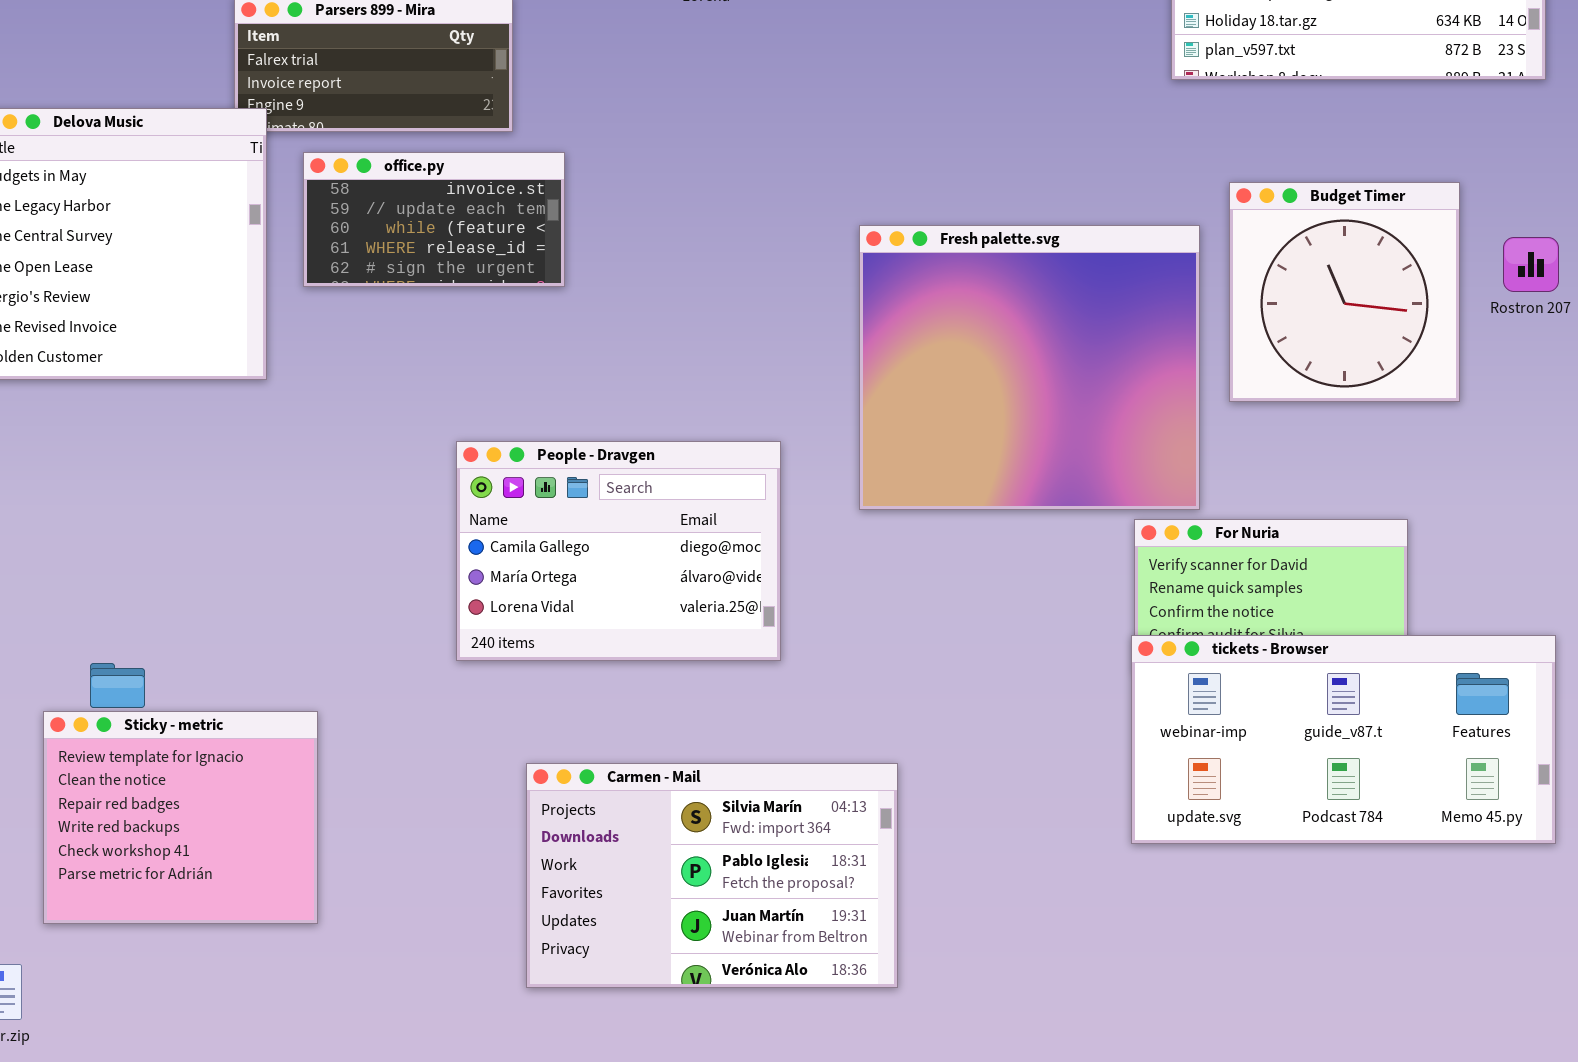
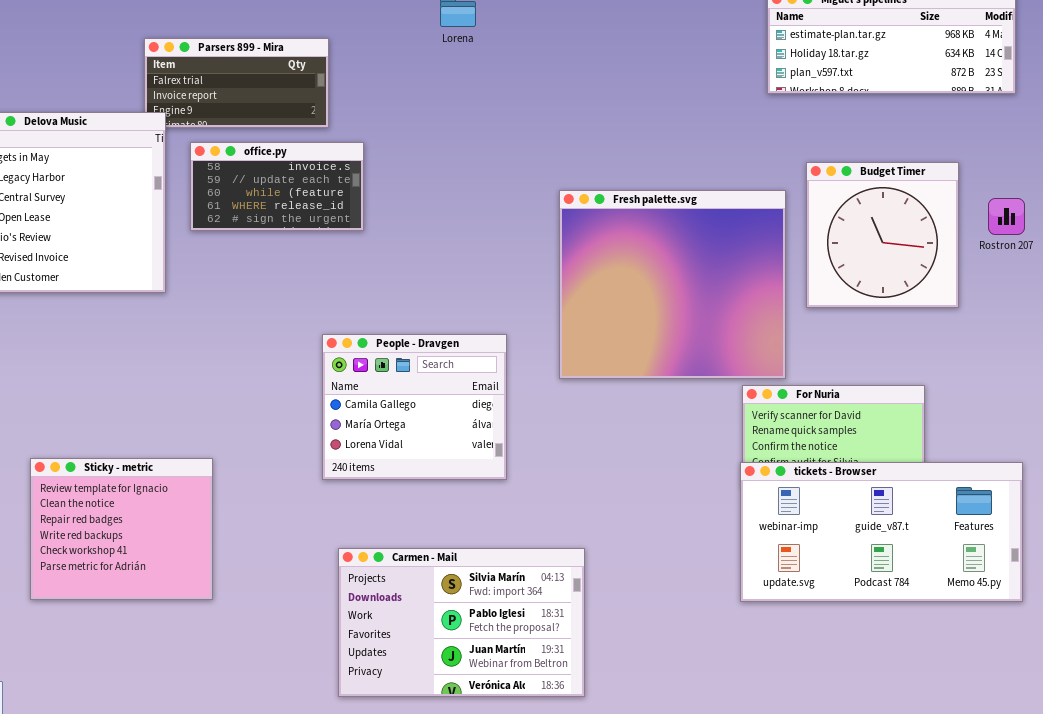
People - Dravgen: [456,441,781,661] -> [322,334,507,480], resized
Sticky - metric: [43,711,318,924] -> [30,458,213,600], moved

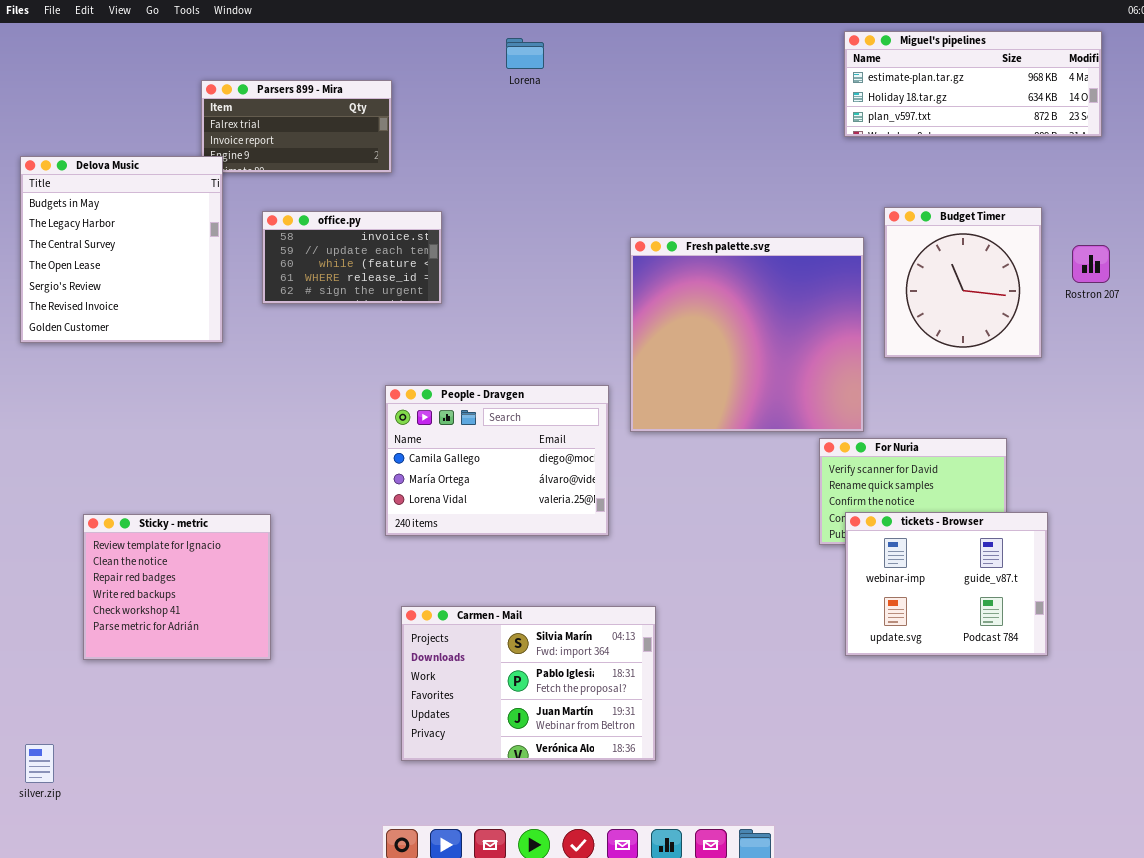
office.py: [190,142,364,231] -> [262,211,442,304], moved
People - Dravgen: [322,334,507,480] -> [385,385,609,536], resized
tickets - Browser: [740,462,1023,602] -> [845,512,1048,656], moved, resized

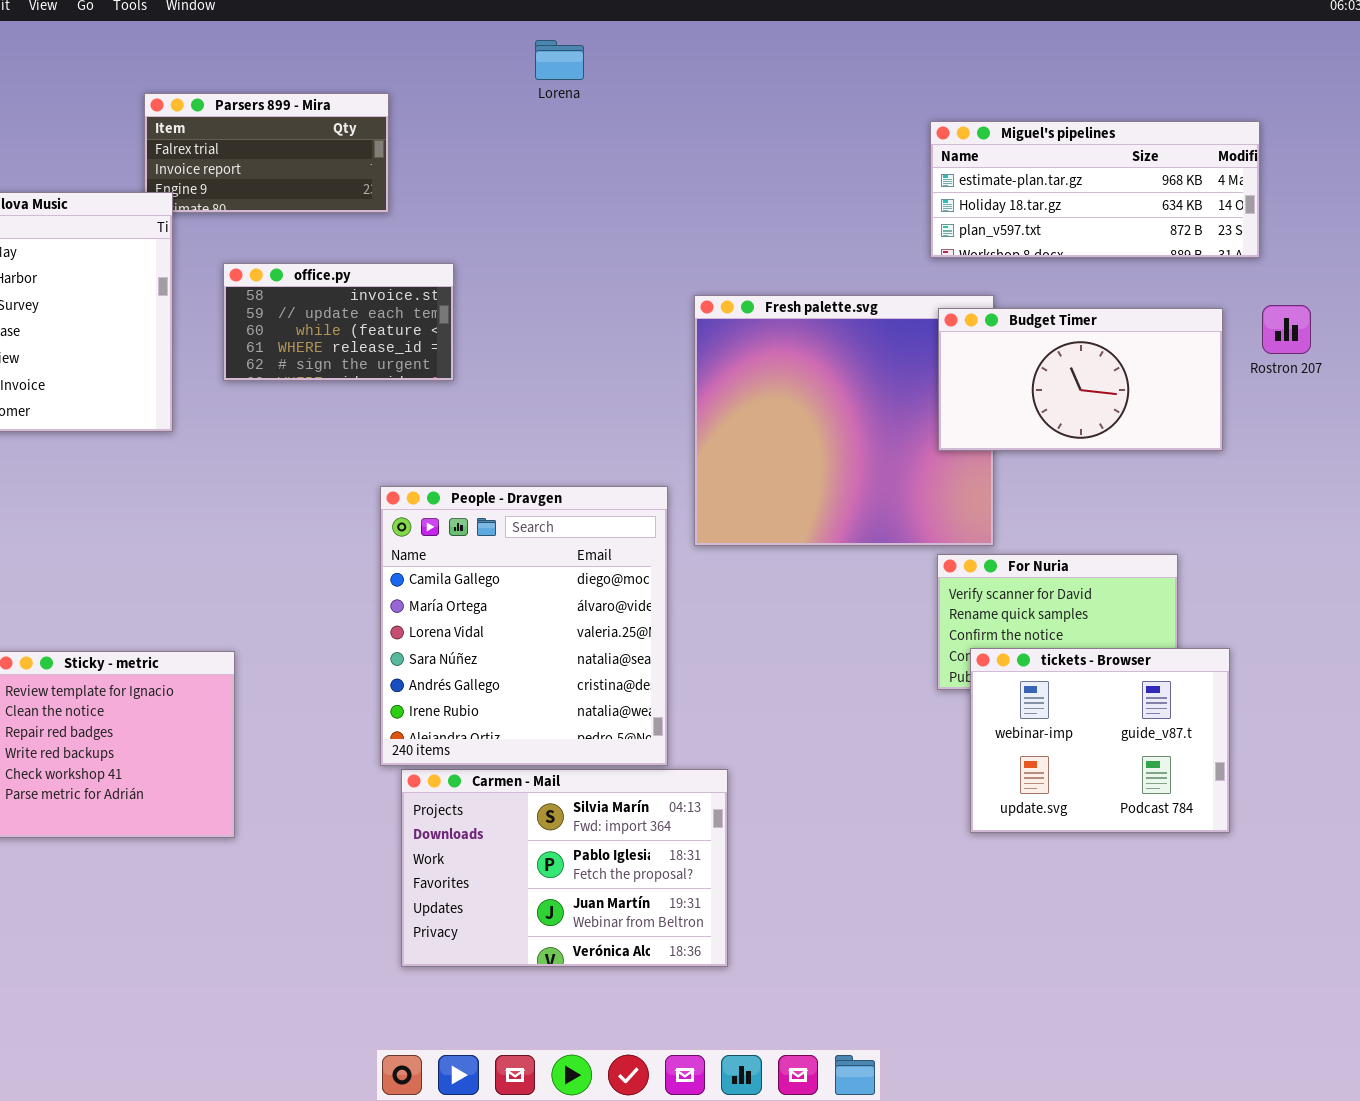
Miguel's pipelines: [844,31,1102,137] -> [930,121,1260,258], moved
Budget Timer: [884,207,1042,358] -> [938,308,1223,451], resized
People - Dravgen: [385,385,609,536] -> [380,486,668,766], resized

